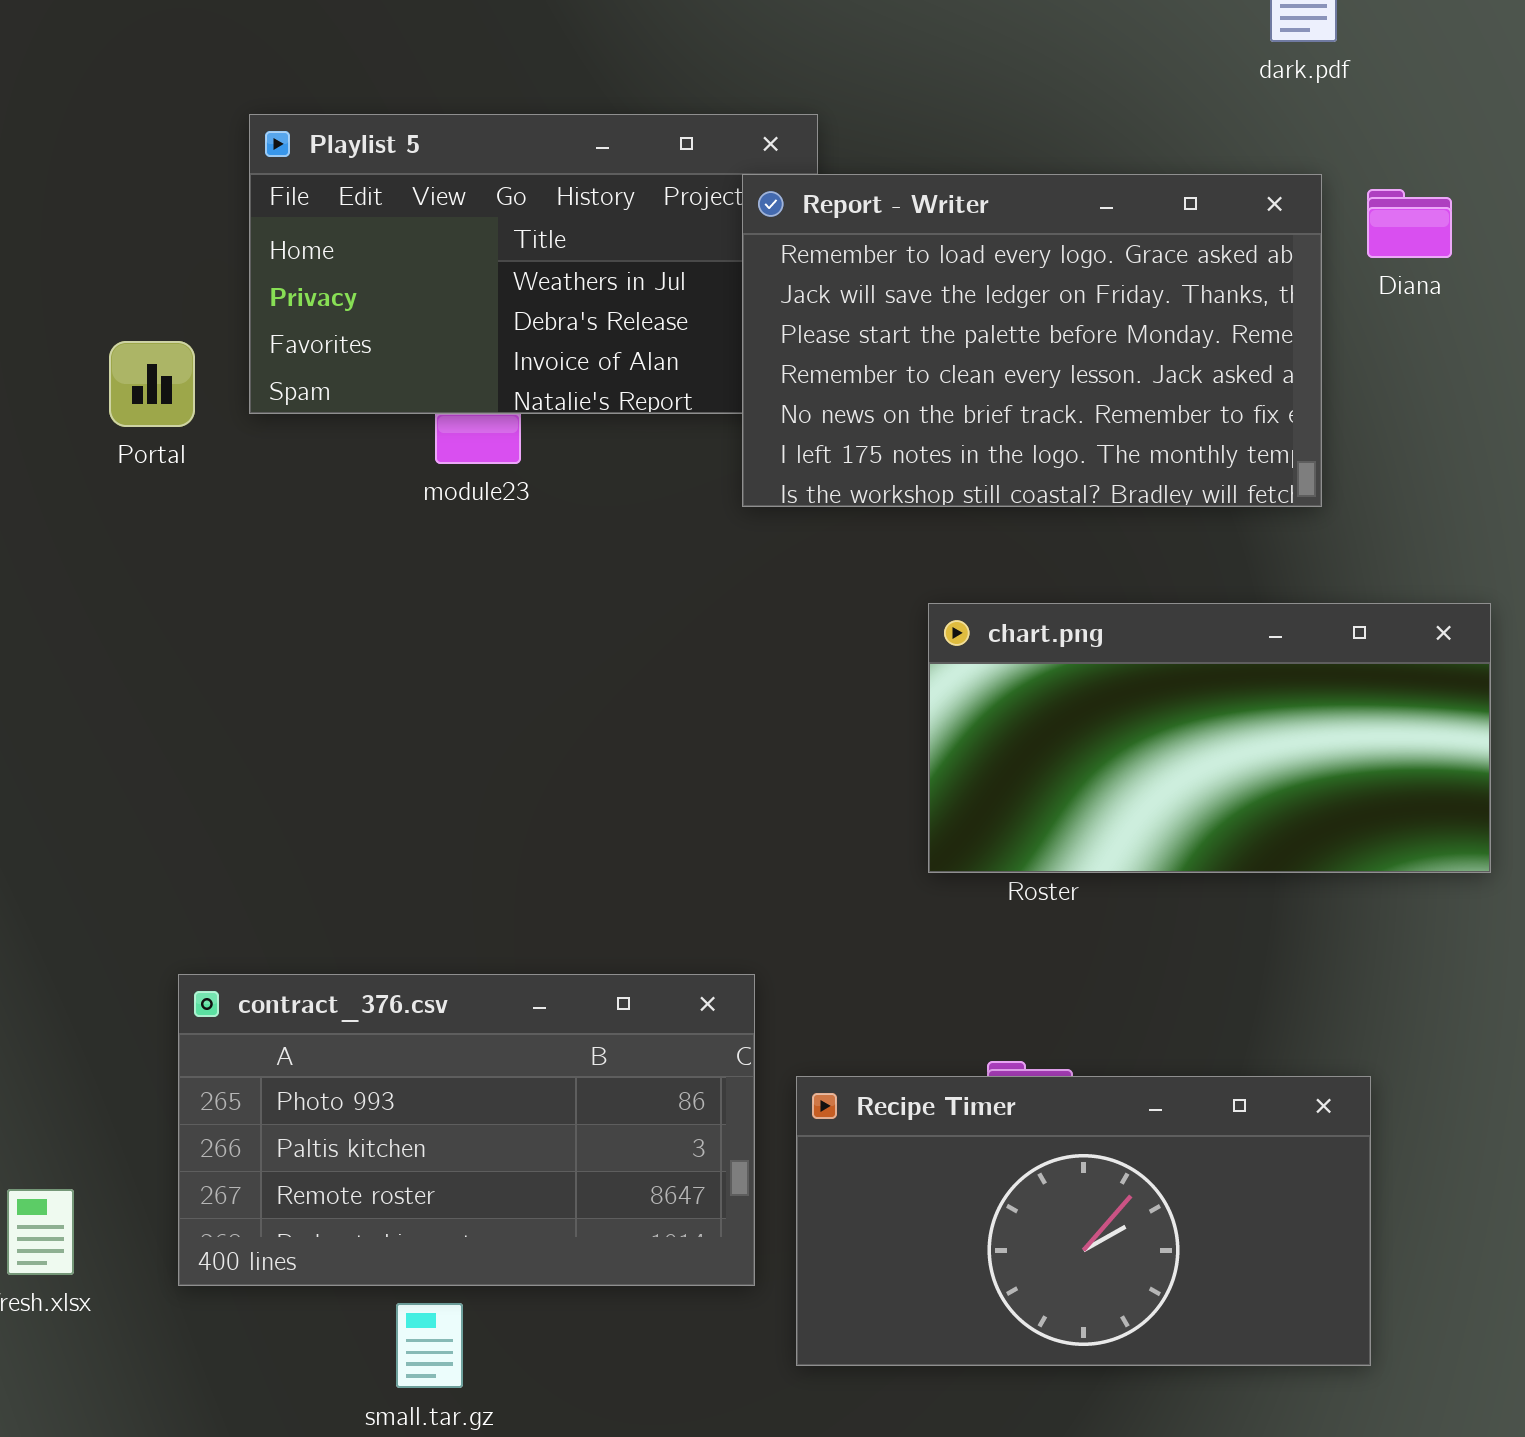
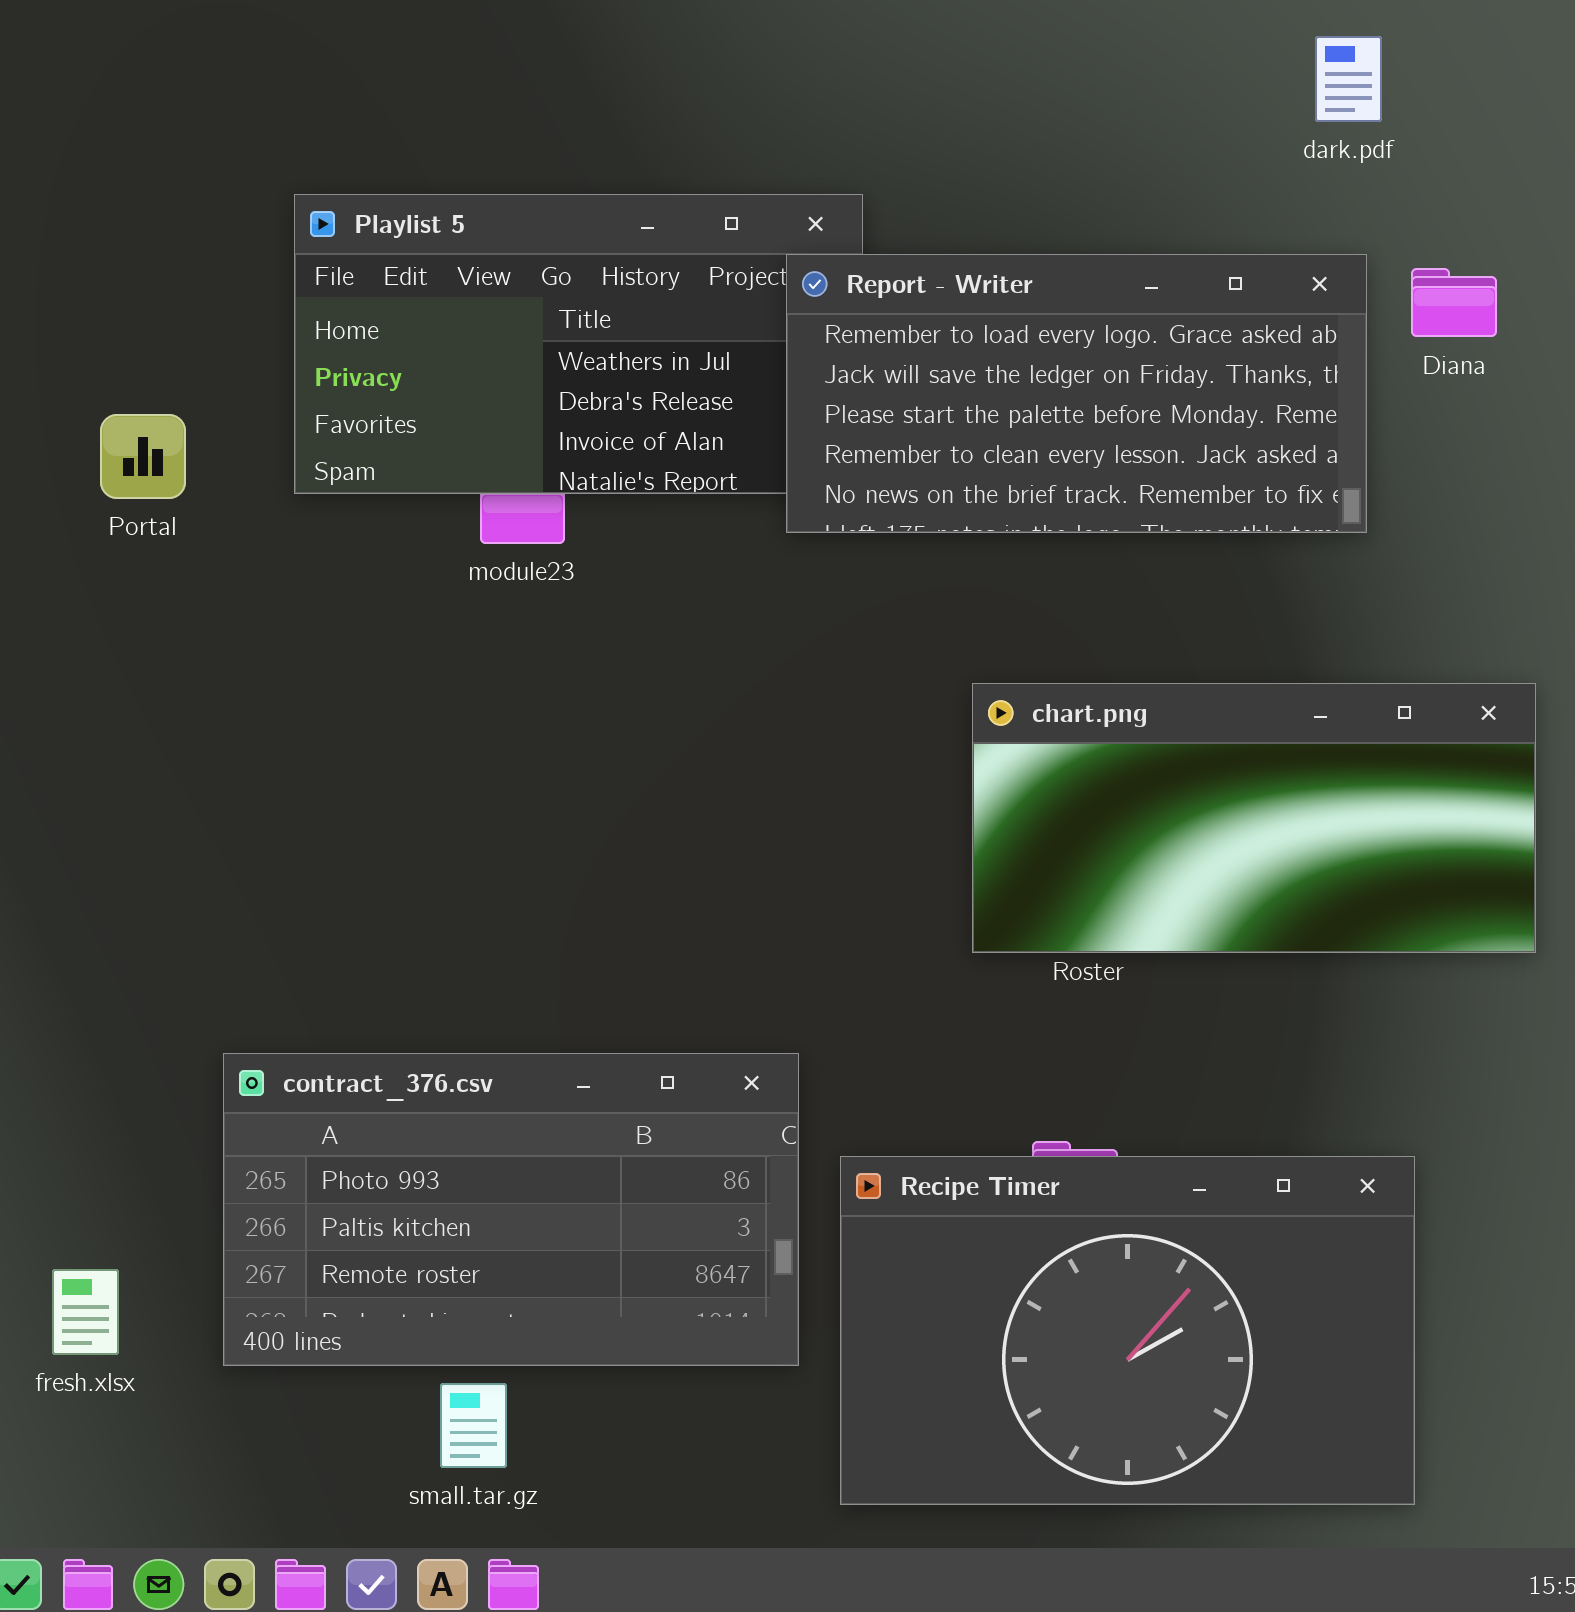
Report - Writer: [742,174,1322,507] -> [786,254,1367,533], resized
Portal: [109,341,195,427] -> [100,414,186,499], moved
Recipe Timer: [796,1076,1371,1366] -> [840,1156,1415,1505], resized

